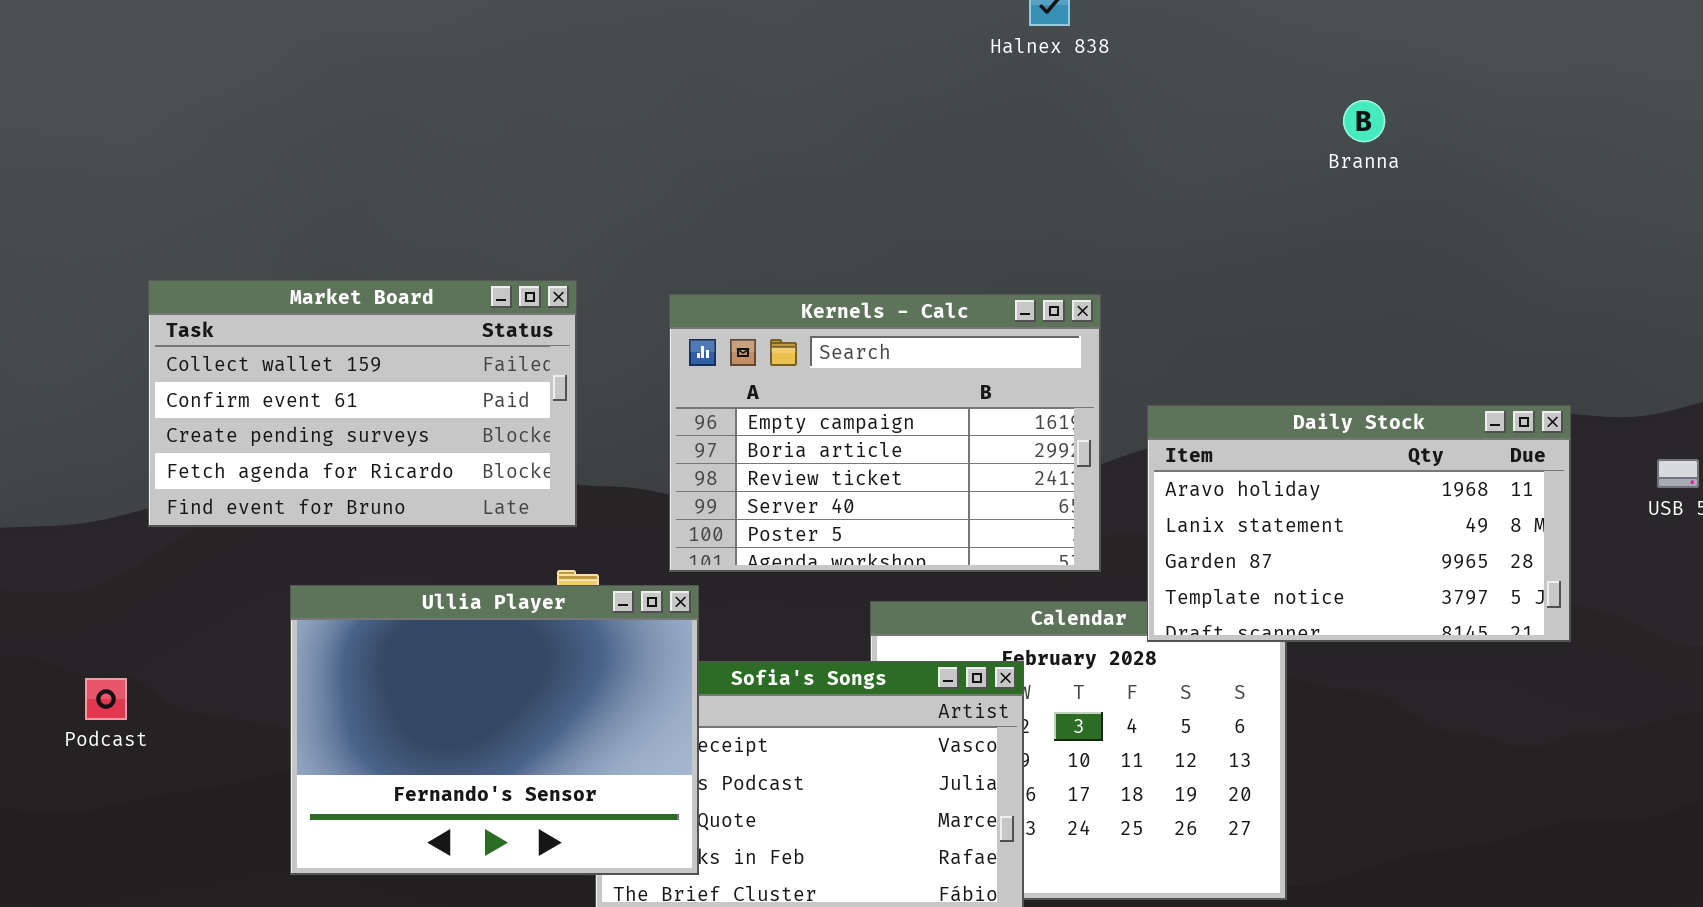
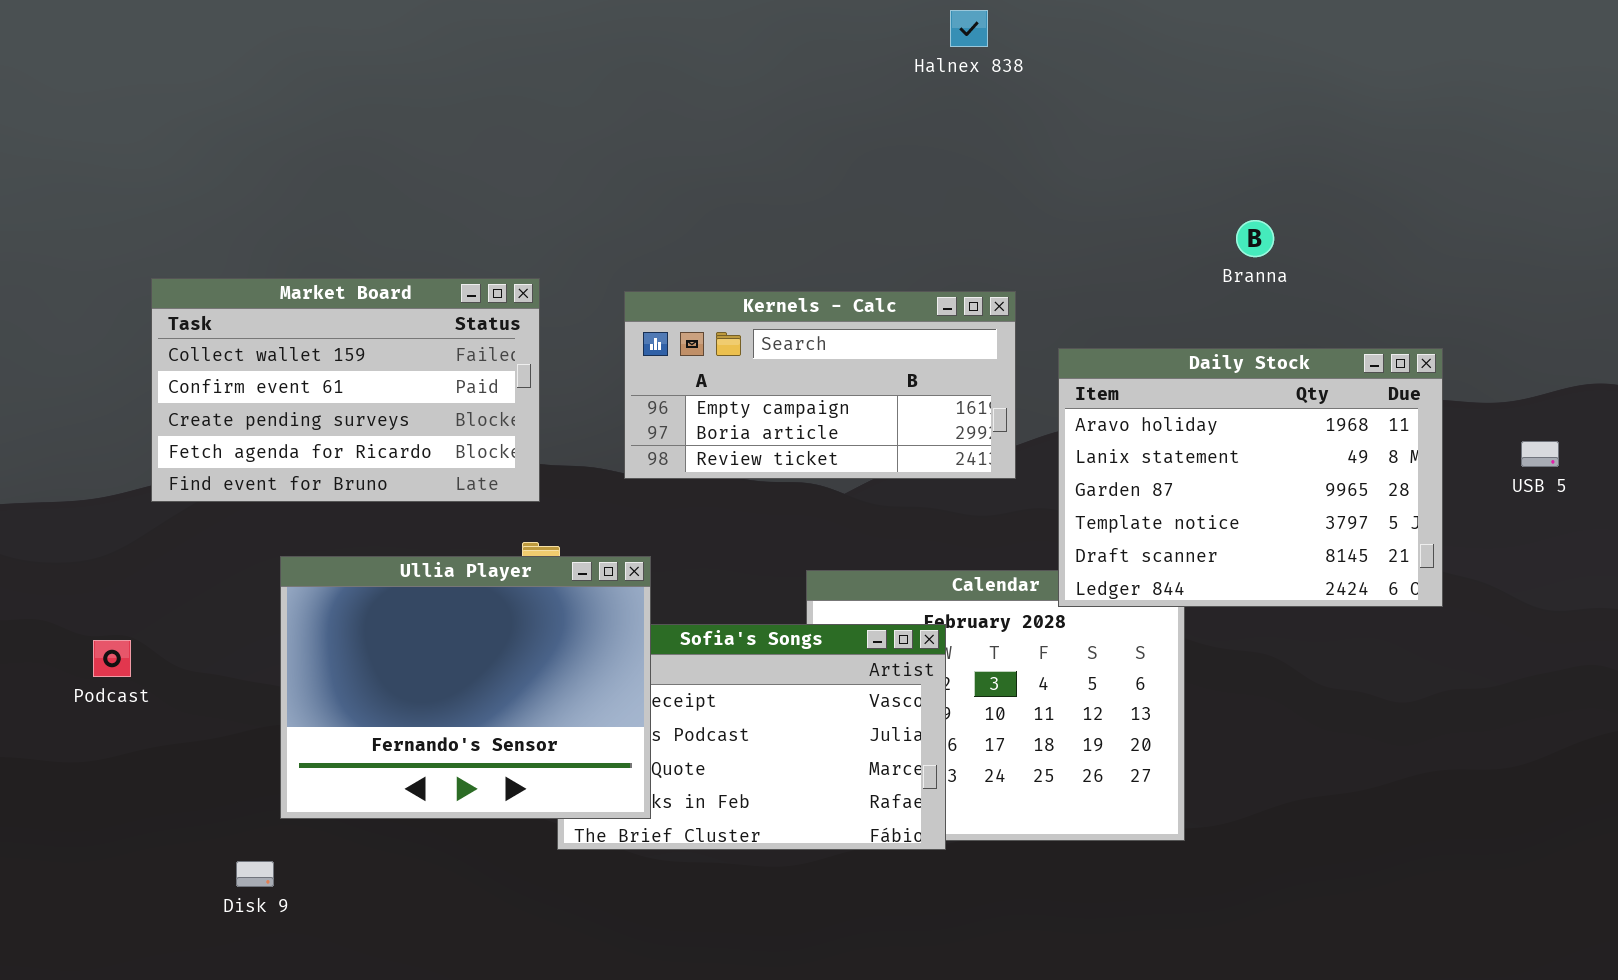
Branna: [1343,100,1385,142] -> [1236,220,1274,257], moved
Kernels - Calc: [669,294,1101,572] -> [624,291,1016,479], resized
Daily Stock: [1147,405,1571,642] -> [1058,348,1443,607], resized

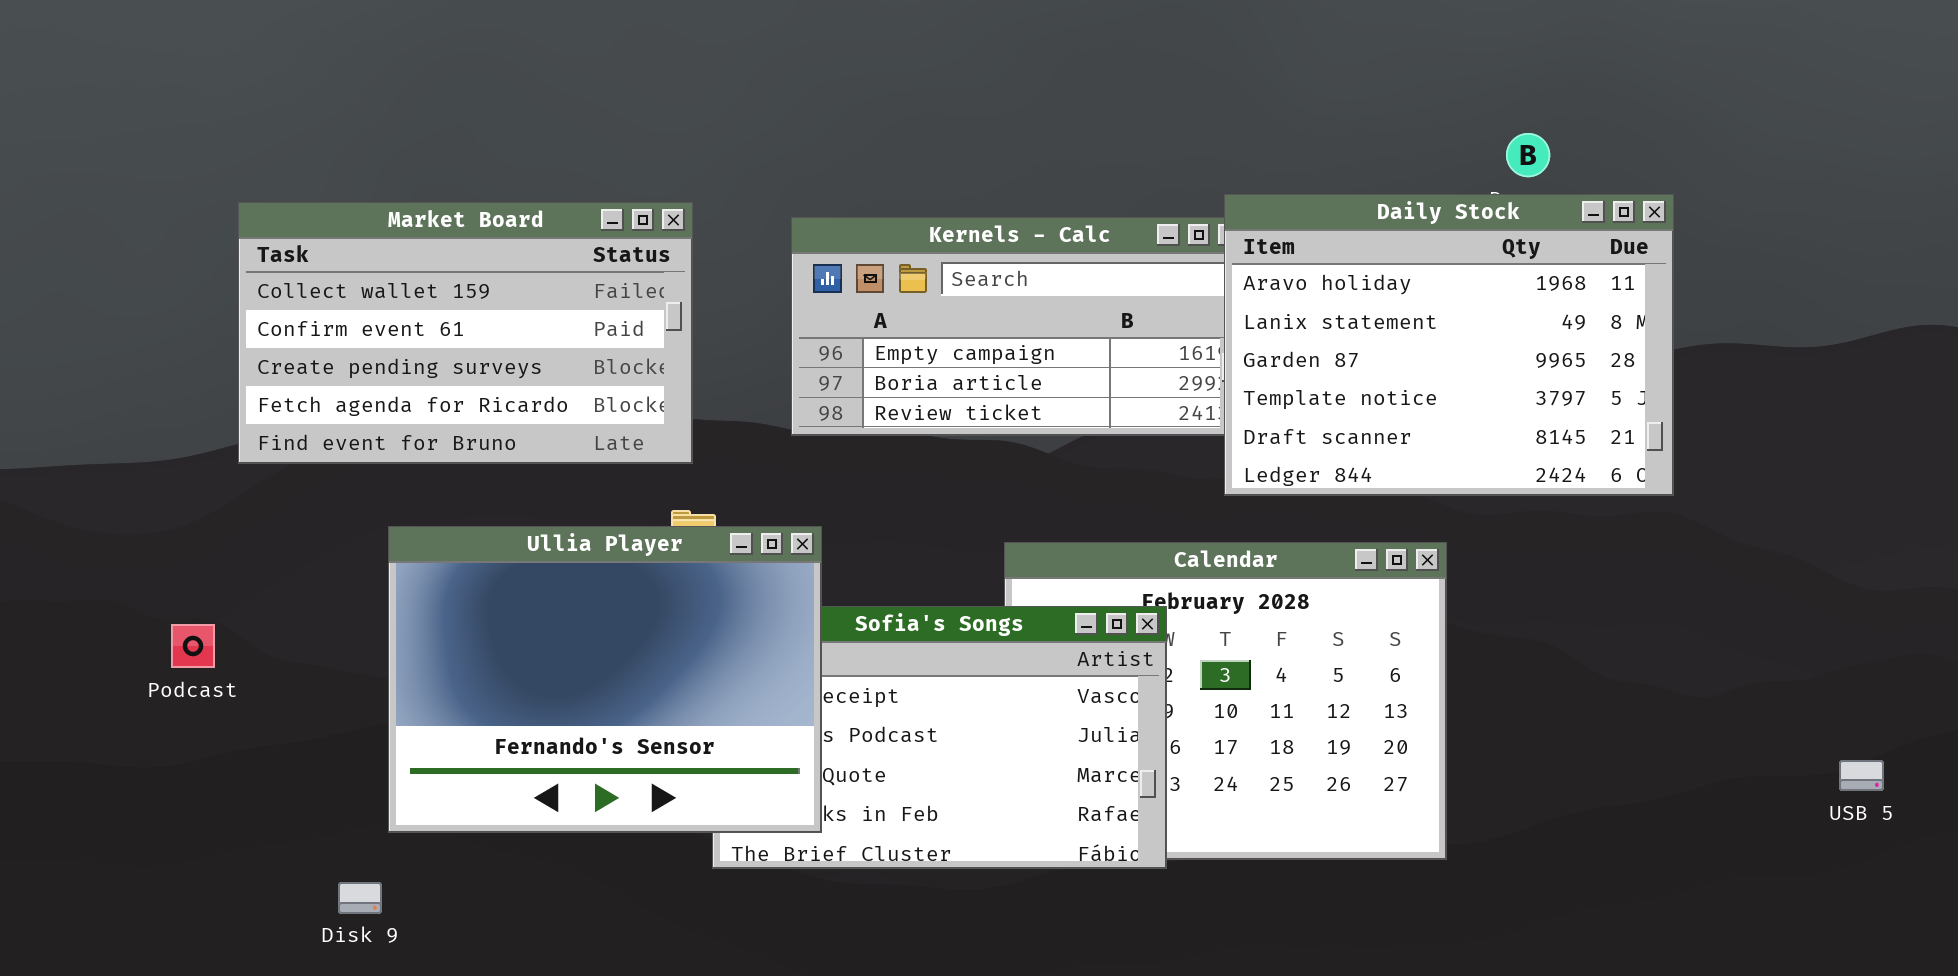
Daily Stock: [1058,348,1443,607] -> [1224,194,1674,496], moved
USB 5: [1521,441,1559,467] -> [1839,760,1884,791], moved

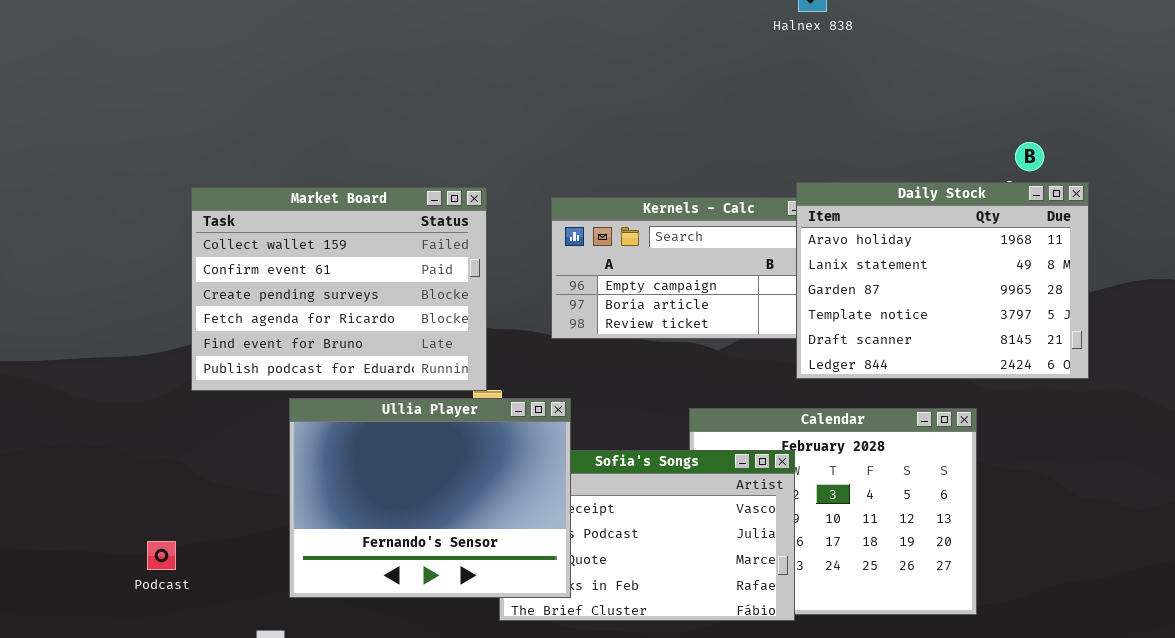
Daily Stock: [1224,194,1674,496] -> [796,182,1089,379], moved
Market Board: [238,202,693,464] -> [191,187,487,391], resized
Podcast: [171,624,215,668] -> [147,541,176,570], moved

